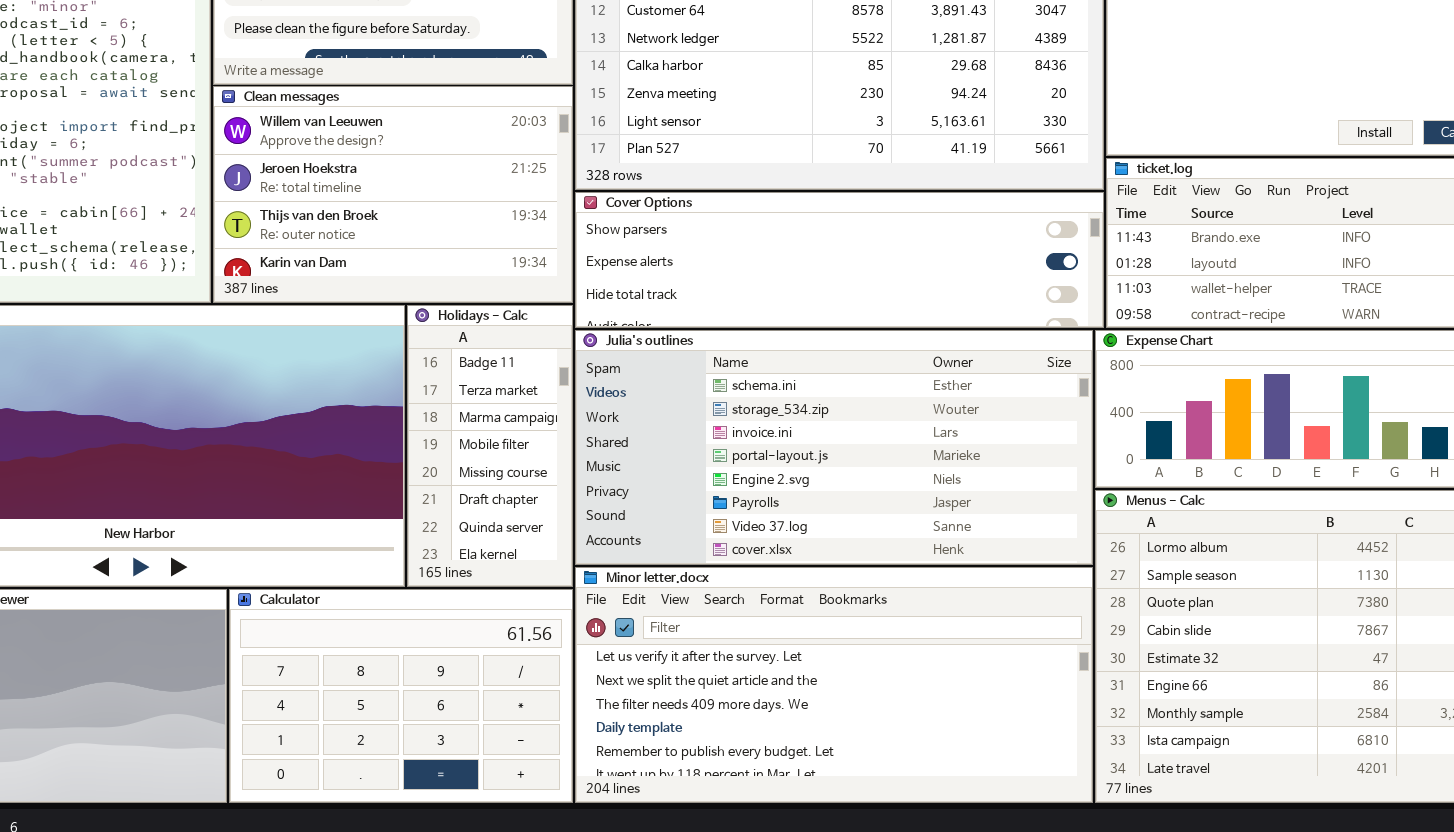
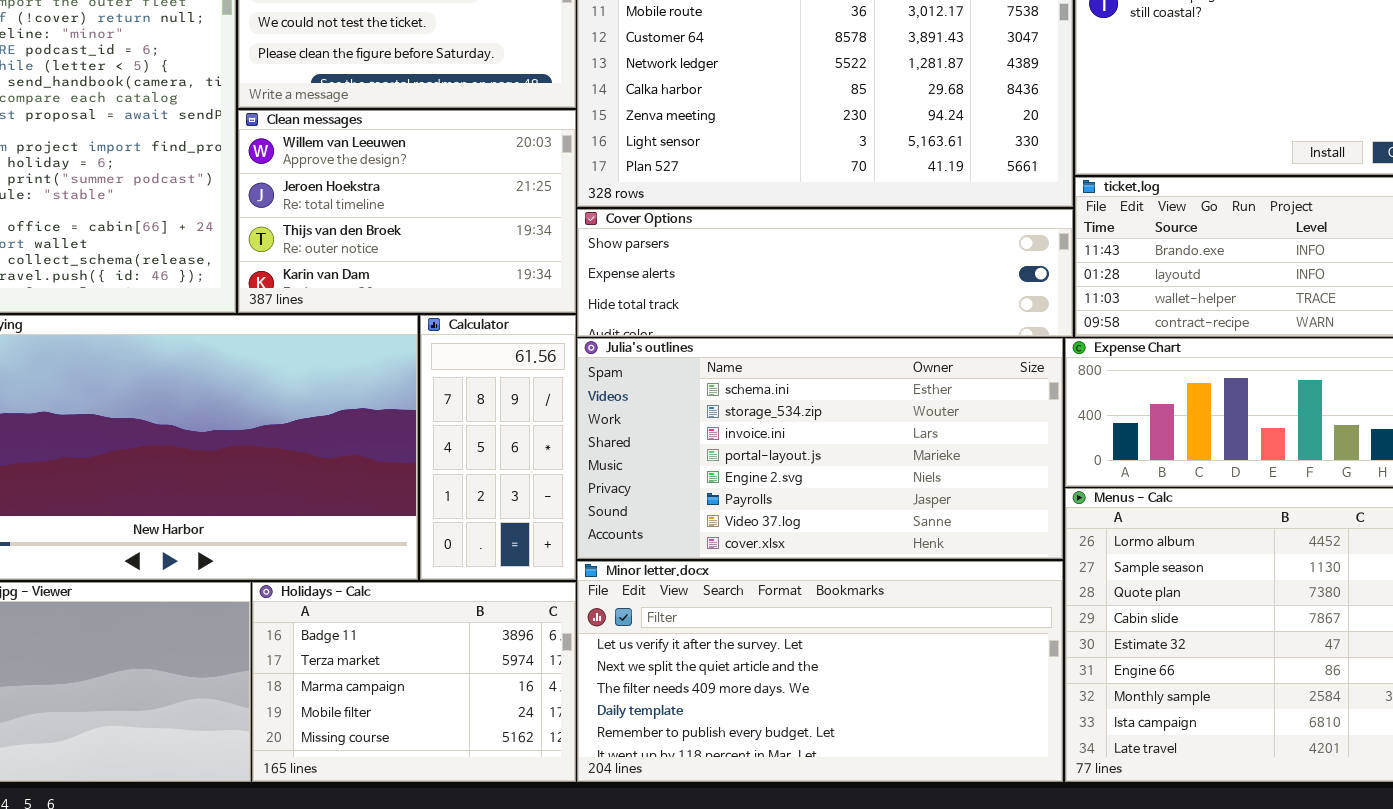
Holidays - Calc: [407,305,573,587] -> [252,582,576,782], moved, resized
Calculator: [229,589,573,803] -> [420,315,576,580], moved, resized

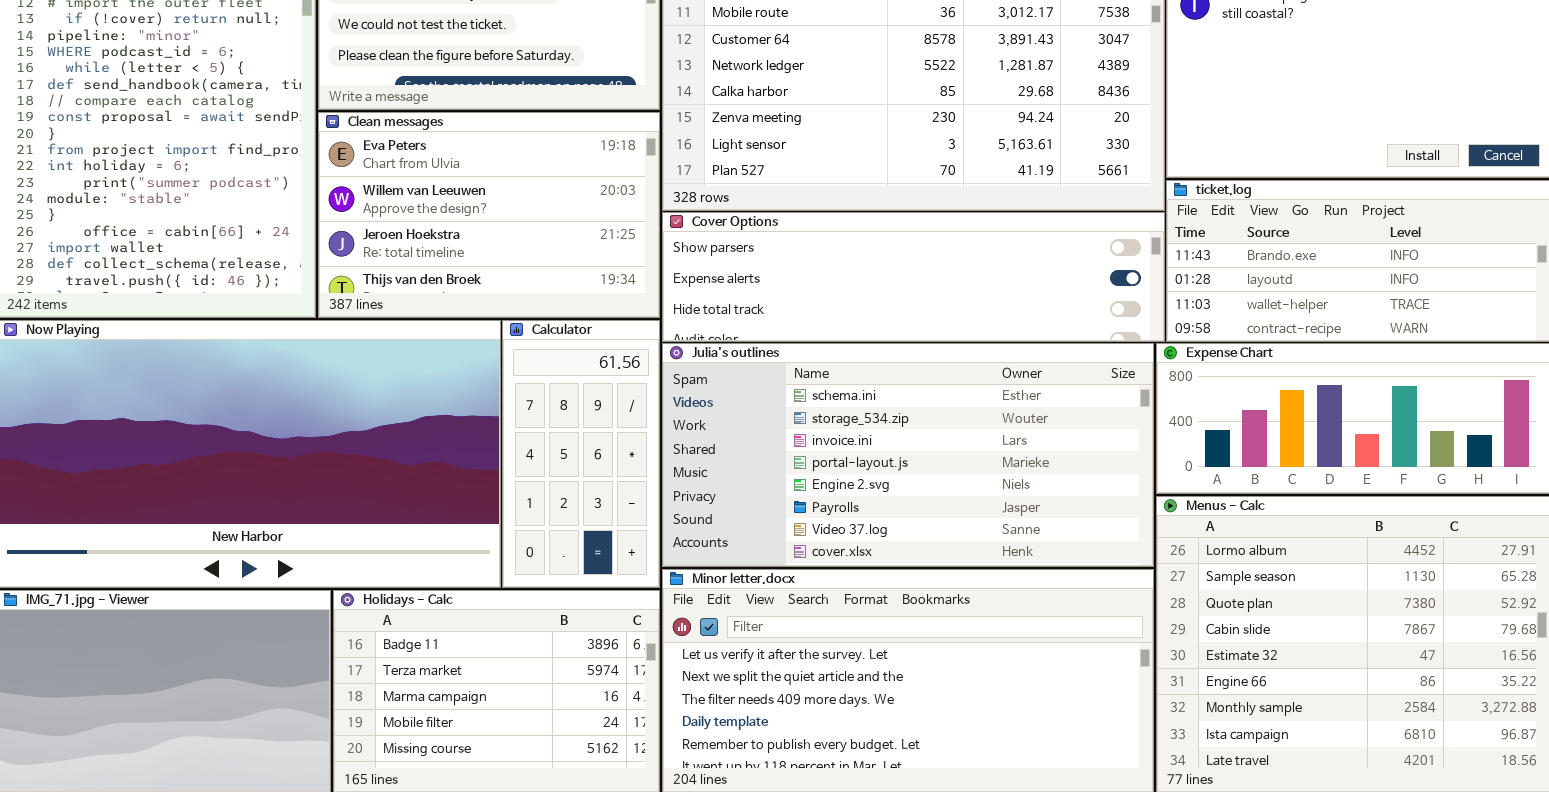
Clean messages: [238,110,576,313] -> [318,112,660,318], scrolled up 1 row

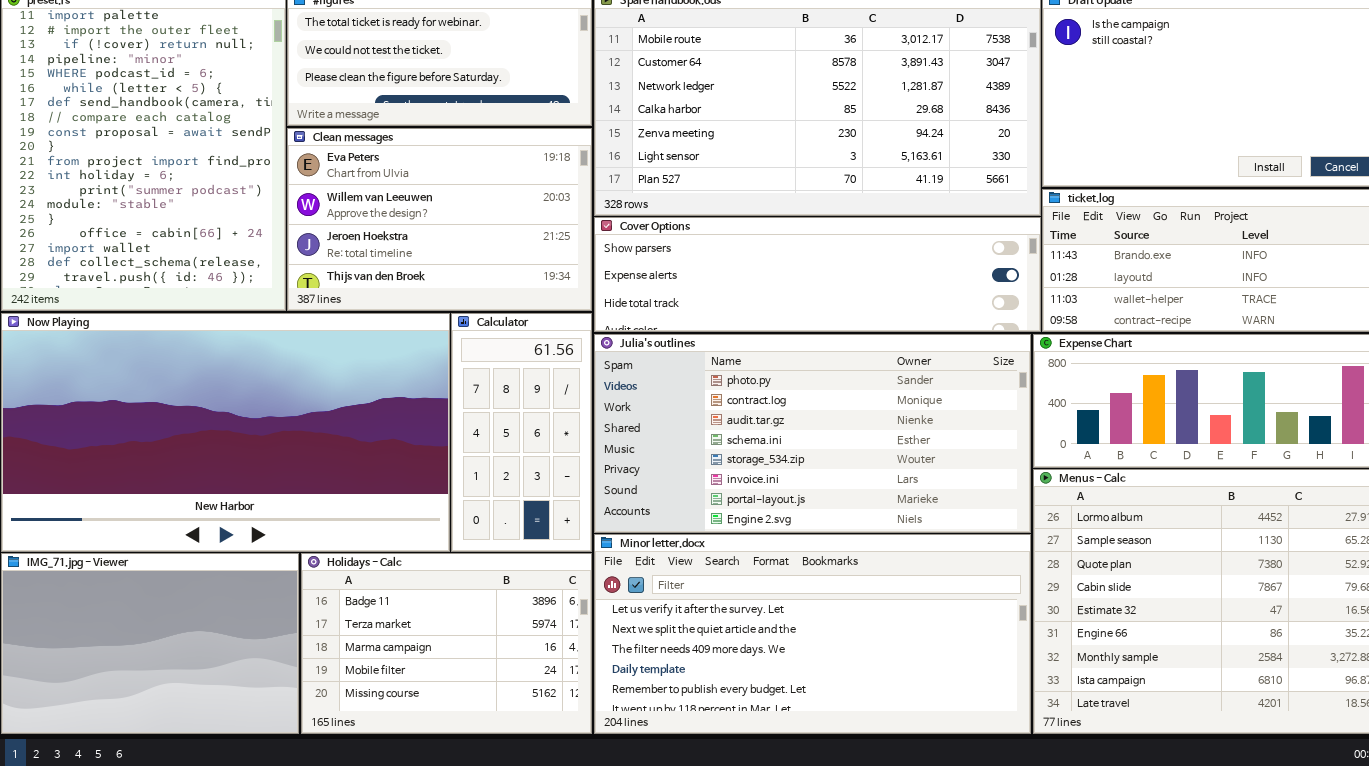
Julia's outlines: [662,343,1154,567] -> [594,334,1031,533], scrolled up 3 rows

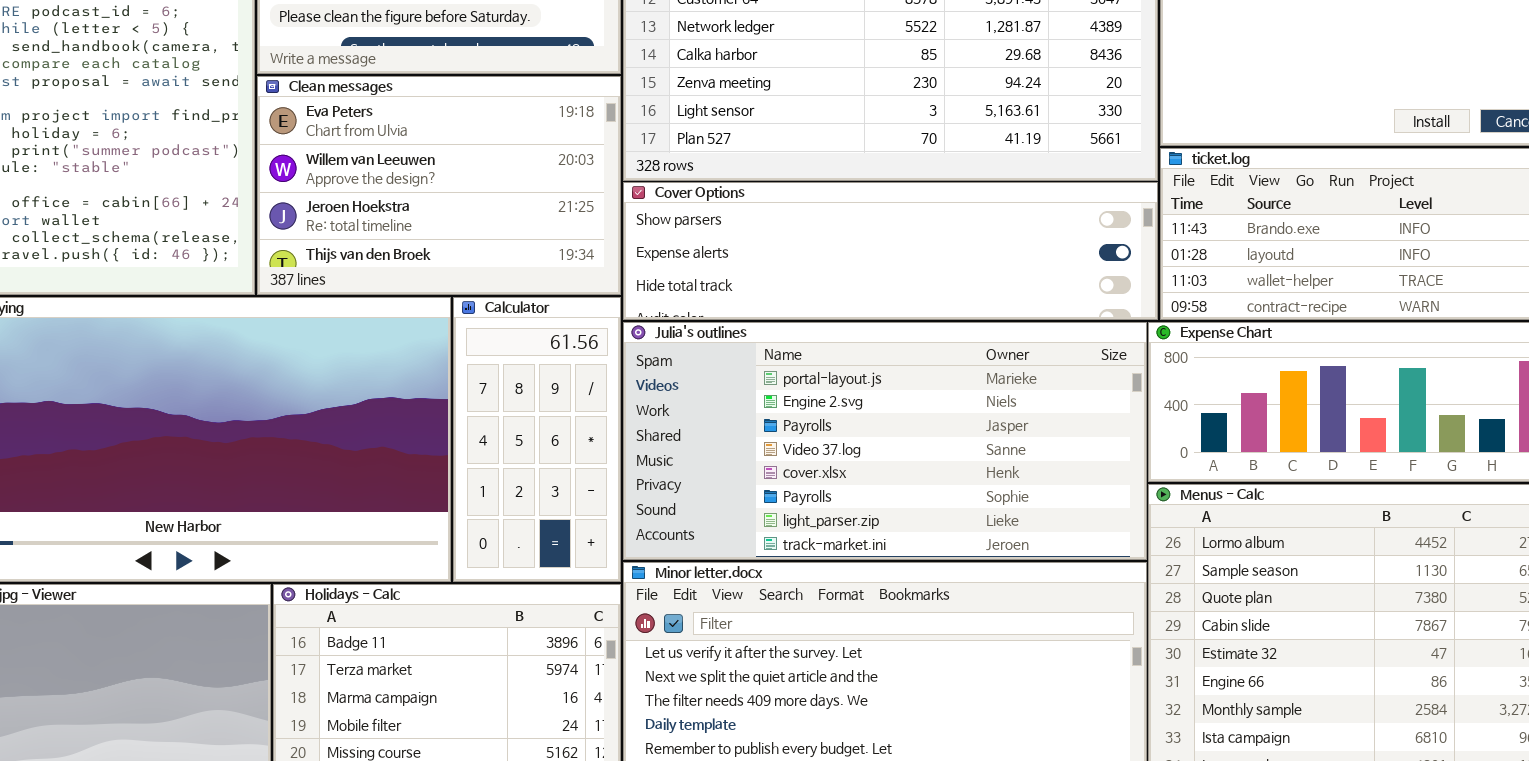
Julia's outlines: [594,334,1031,533] -> [623,322,1147,560], scrolled down 6 rows

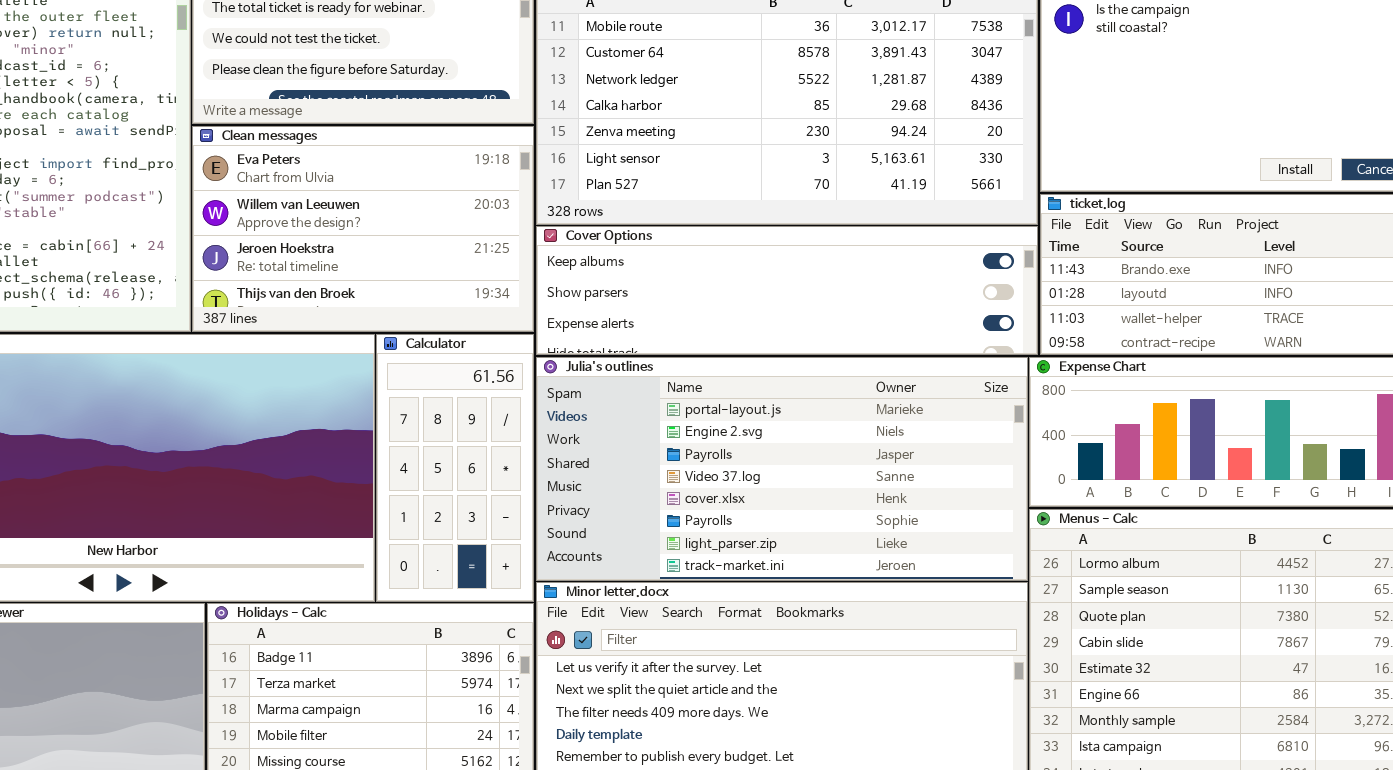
Cover Options: [623,182,1158,320] -> [536,226,1038,355], scrolled up 1 row

